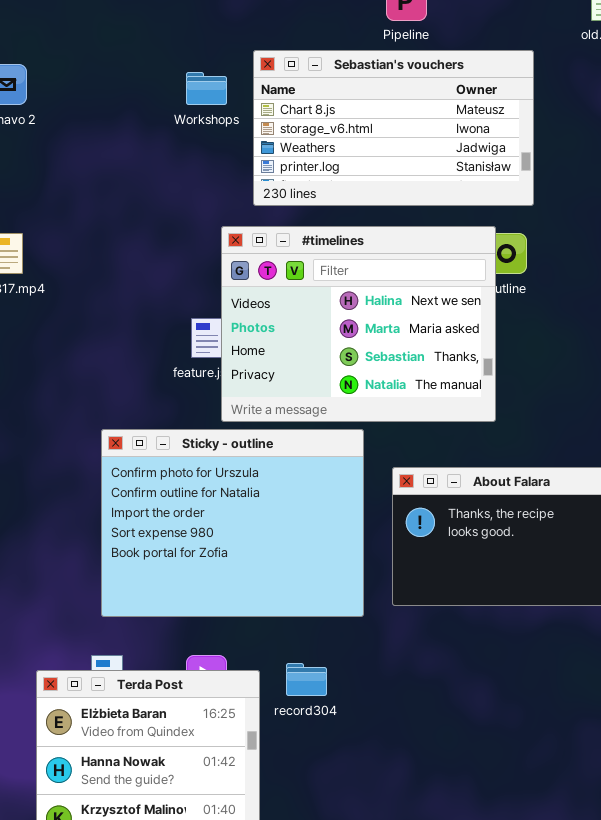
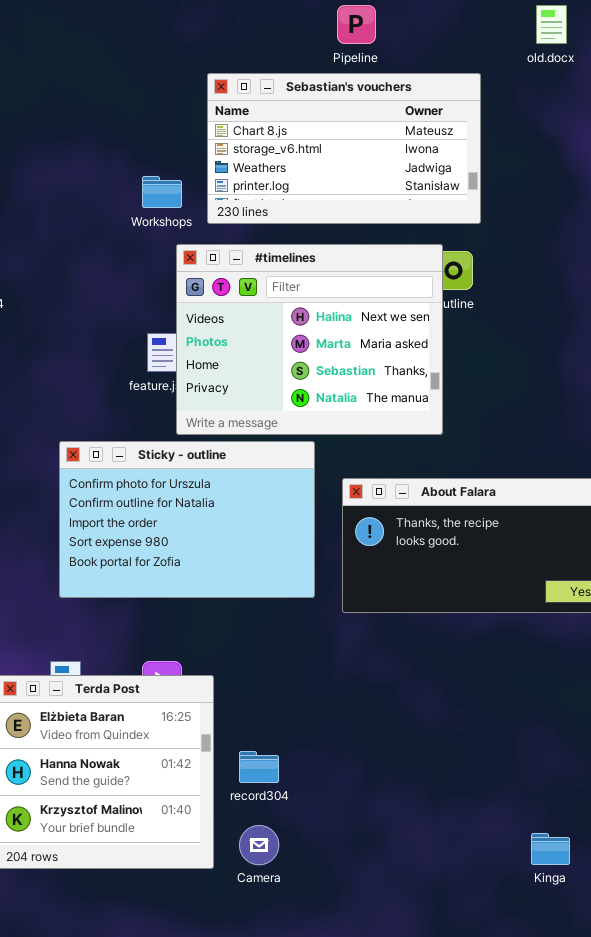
Workshops: [186,72,227,105] -> [142,176,182,208], moved
Sticky - outline: [101,429,364,617] -> [59,441,315,598], resized
record304: [286,663,327,696] -> [239,751,279,783], moved

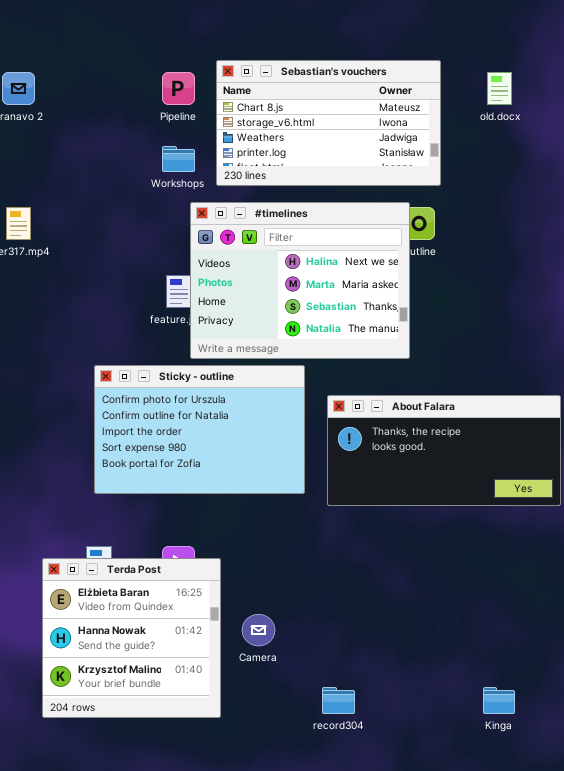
Pipeline: [337,5,376,44] -> [162,72,195,105], moved
old.docx: [536,5,567,44] -> [487,72,512,105], moved
record304: [239,751,279,783] -> [322,687,355,714], moved
Camera: [239,825,279,865] -> [242,614,275,646], moved

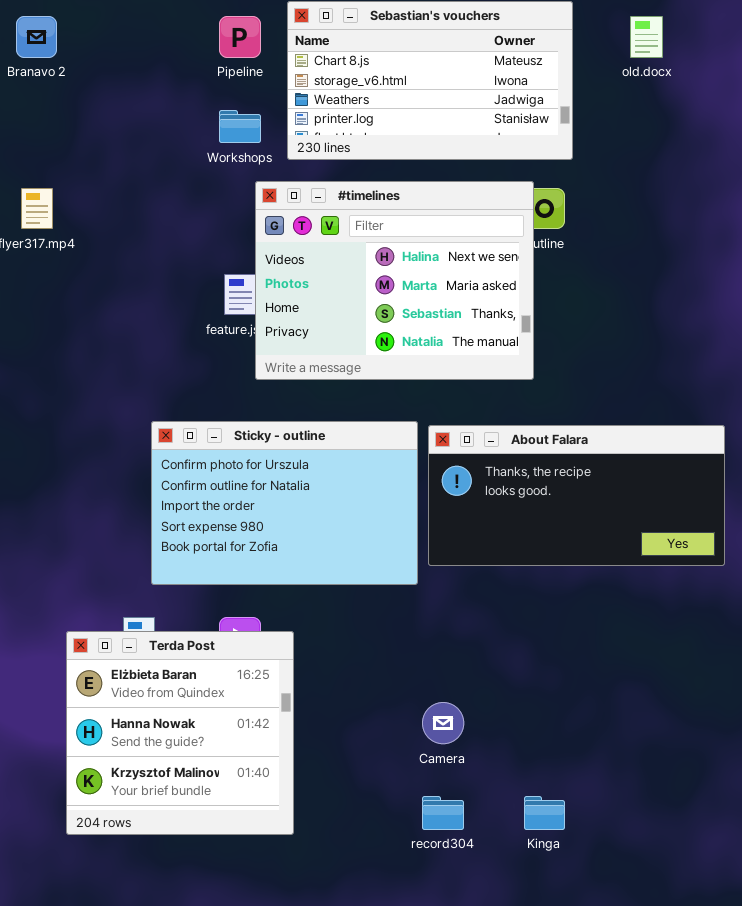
Sticky - outline: [94,365,305,494] -> [151,421,418,585], moved
Camera: [242,614,275,646] -> [422,702,464,744], moved
Kinga: [483,687,515,714] -> [524,796,565,830], moved

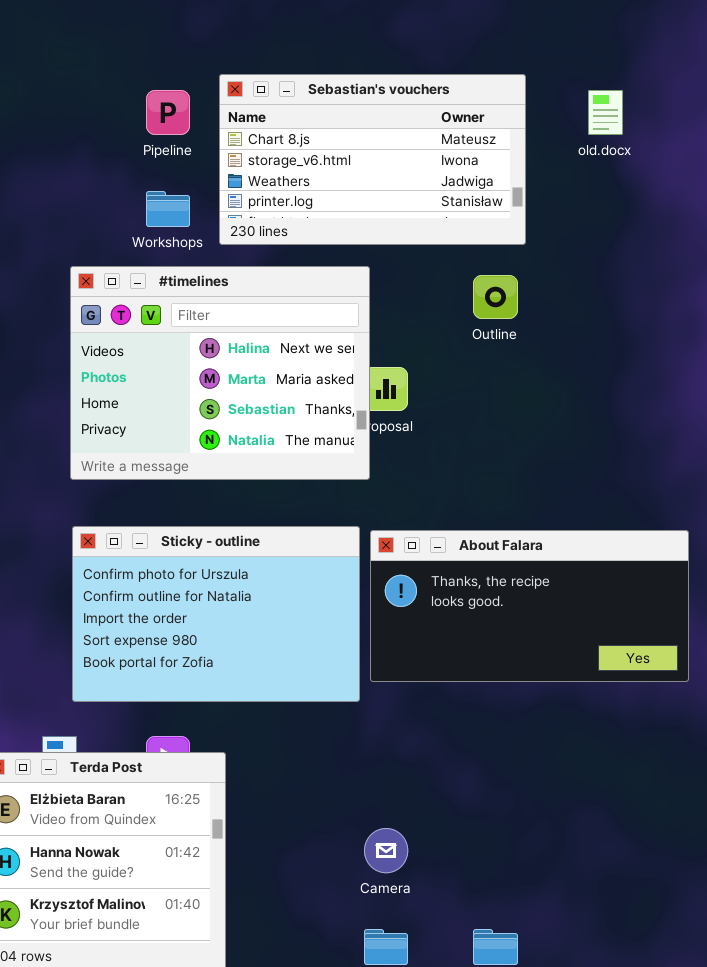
#timelines: [255,181,534,380] -> [70,266,370,480], moved

